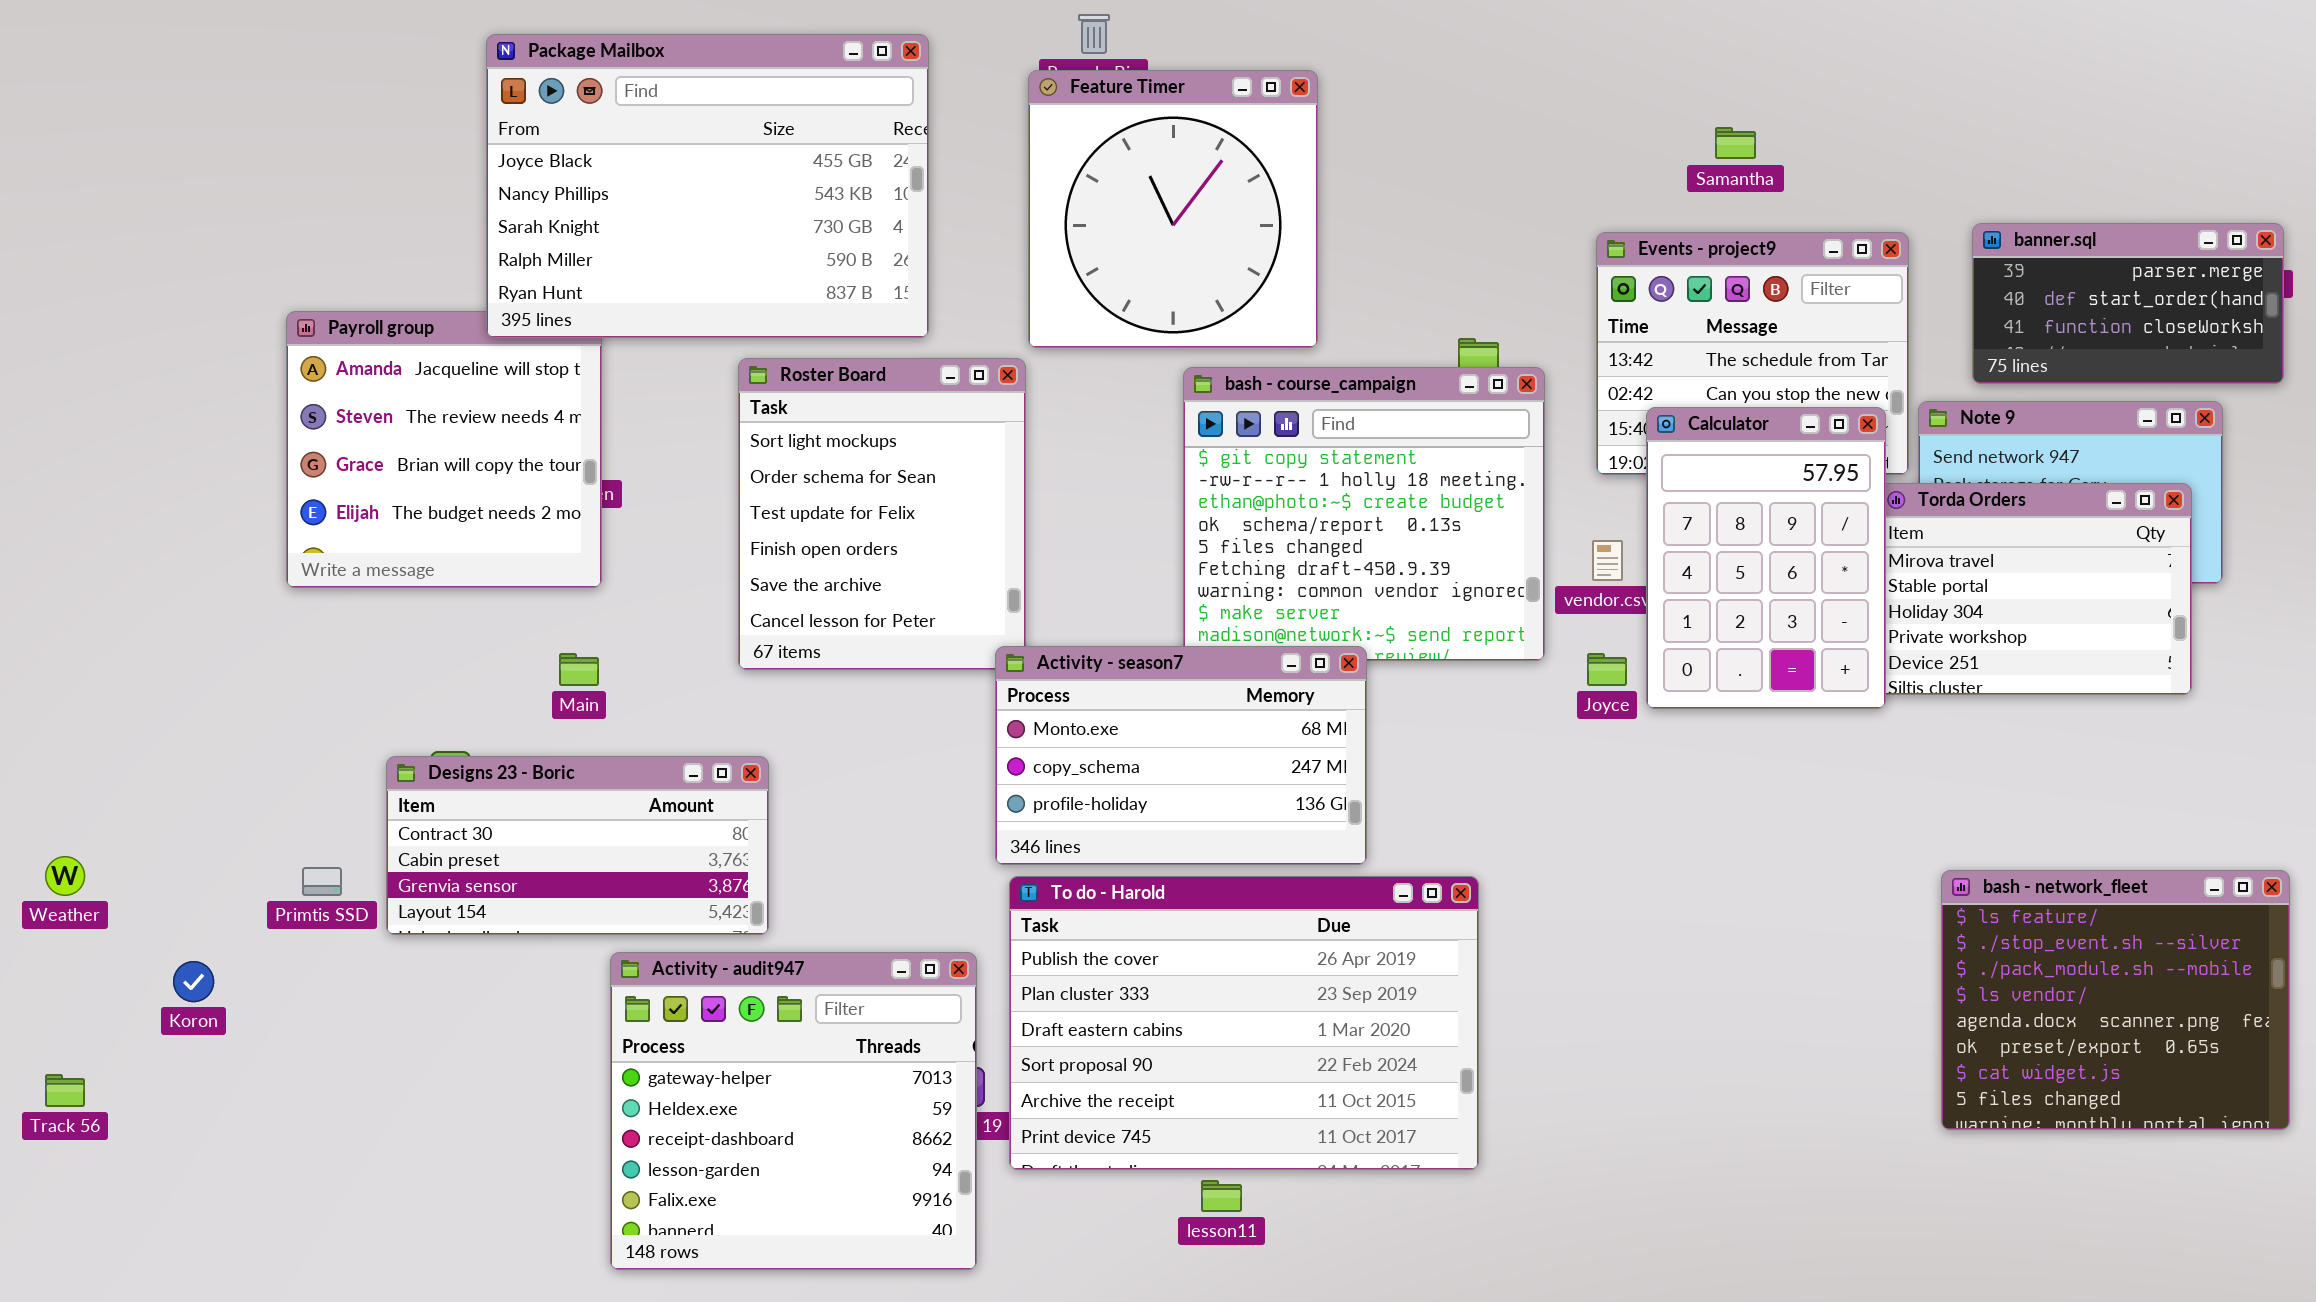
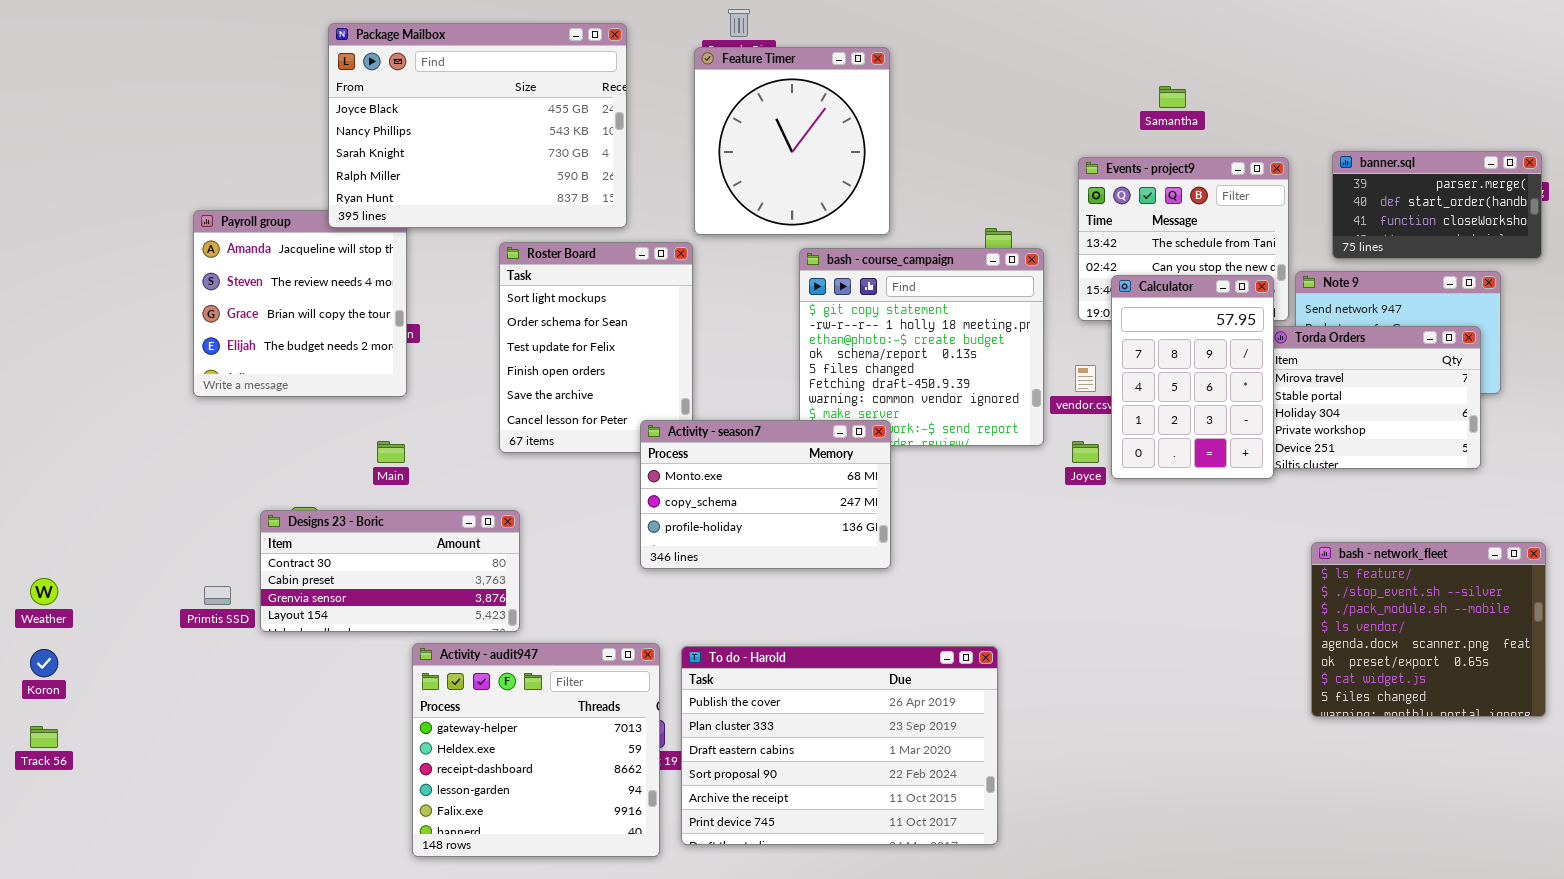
Activity - season7: [995,646,1367,865] -> [640,420,891,569], moved
bash - network_fleet: [1941,870,2290,1130] -> [1311,542,1546,717], moved
To do - Harold: [1009,876,1479,1170] -> [681,646,998,845], moved
Koron: [173,961,214,1002] -> [30,649,58,677], moved

